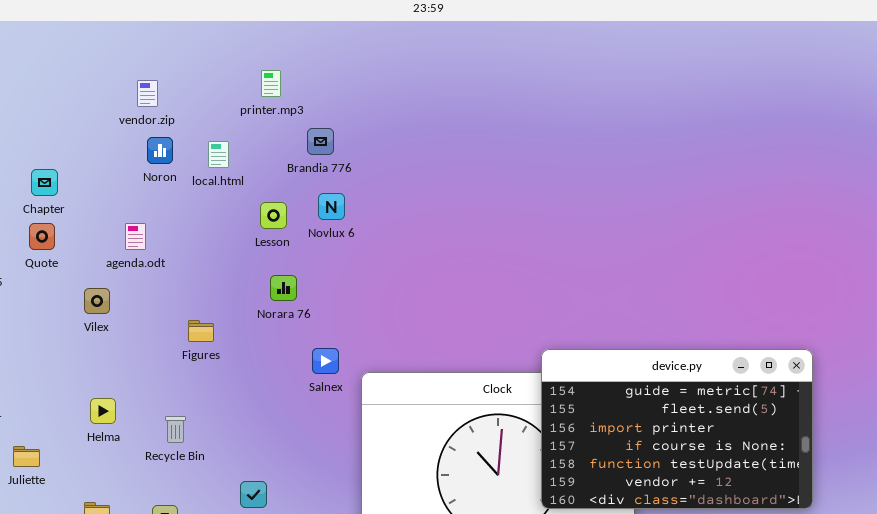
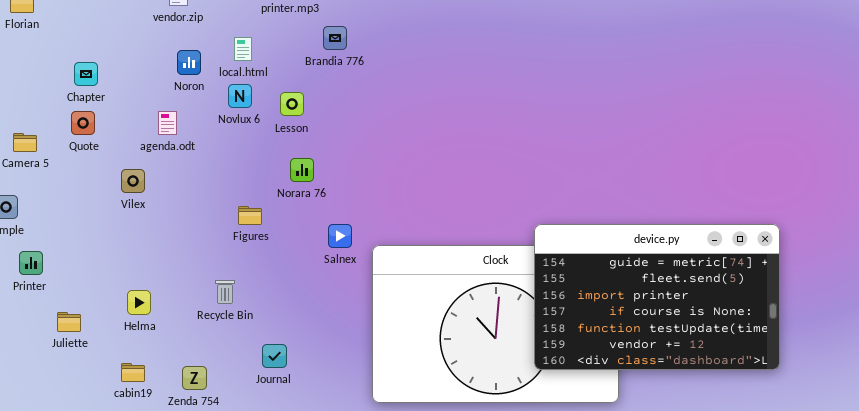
Noron: [147,137,173,164] -> [177,50,201,75], moved
Novlux 6: [318,193,345,220] -> [228,84,252,108], moved
Figures: [188,320,214,342] -> [238,206,262,225], moved
Helma: [90,398,116,424] -> [127,290,151,315], moved
Recycle Bin: [165,416,186,443] -> [215,280,235,304], moved

